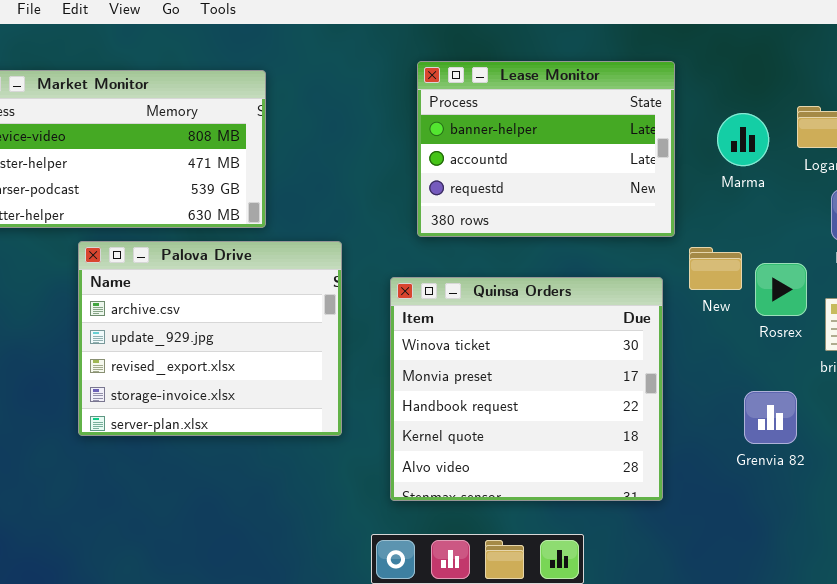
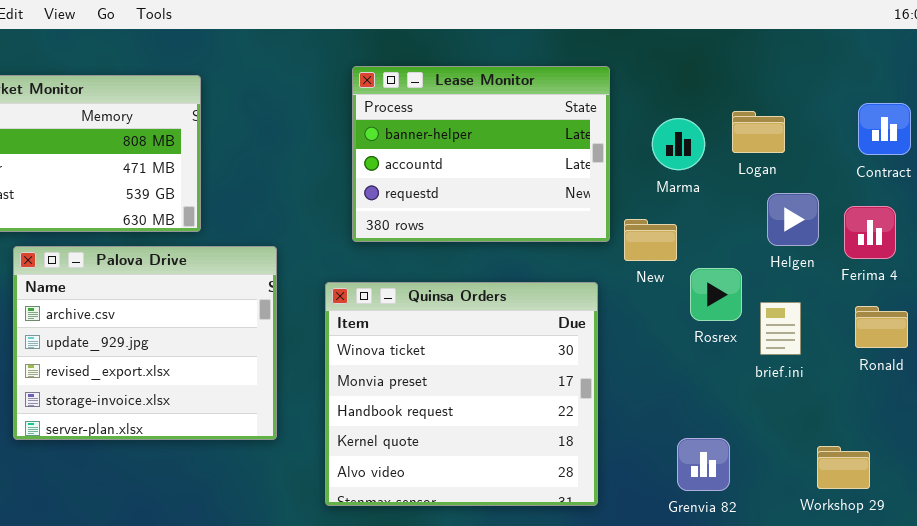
New: [689,247,742,290] -> [624,219,677,261], moved
Grenvia 82: [744,391,797,444] -> [677,438,730,491], moved

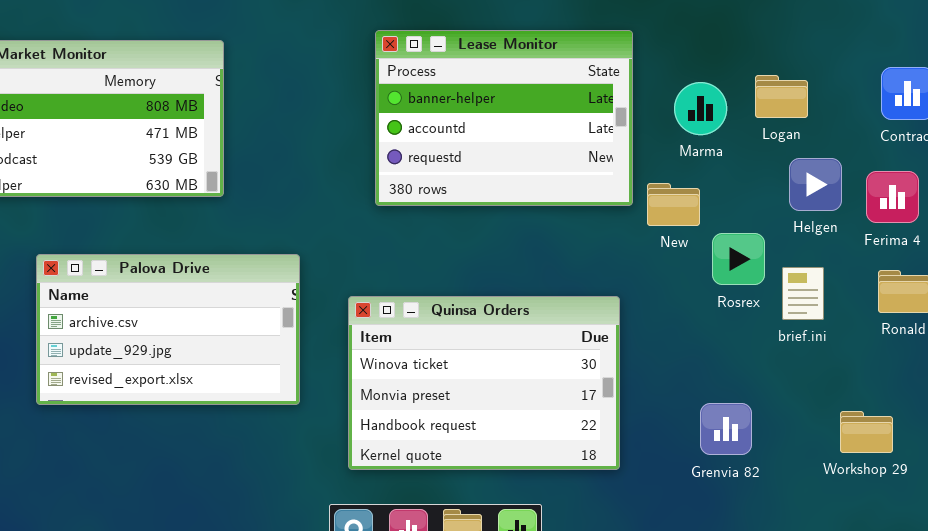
Palova Drive: [13,246,277,440] -> [36,254,300,405], resized
Quinsa Orders: [325,282,598,506] -> [348,296,620,470], resized

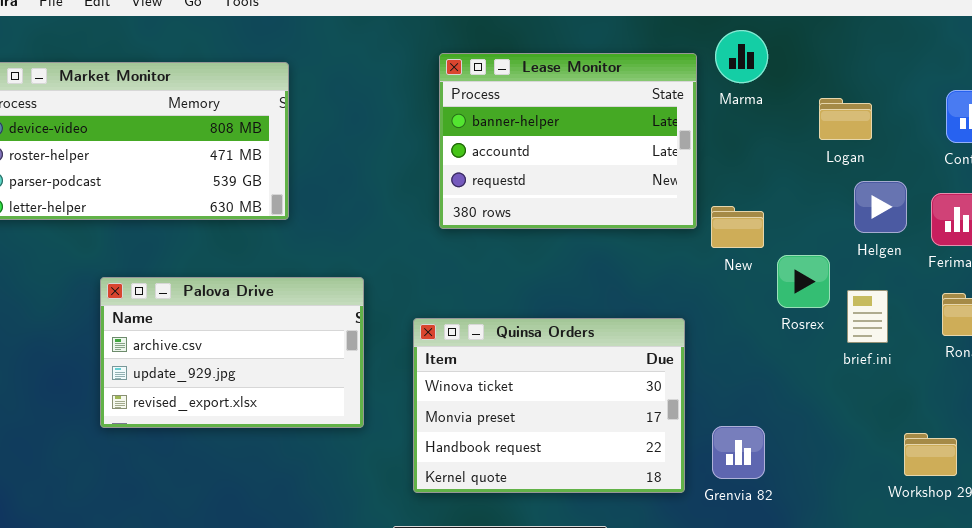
Marma: [674,82,727,135] -> [715,30,768,83], moved
Grenvia 82: [700,403,752,455] -> [712,426,765,479], moved

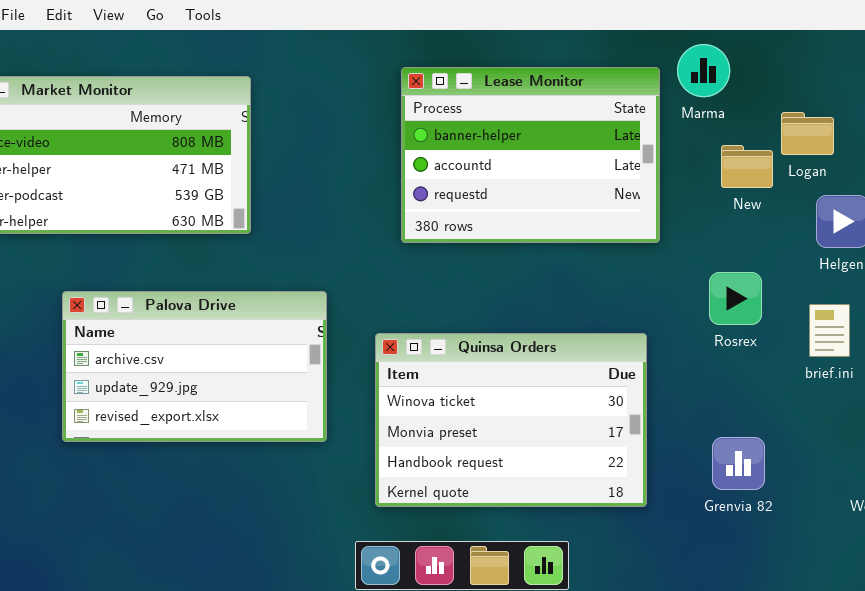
New: [711,206,764,248] -> [721,145,773,188], moved
Rosrex: [777,255,830,308] -> [709,272,762,325], moved
Grenvia 82: [712,426,765,479] -> [712,437,765,490], moved

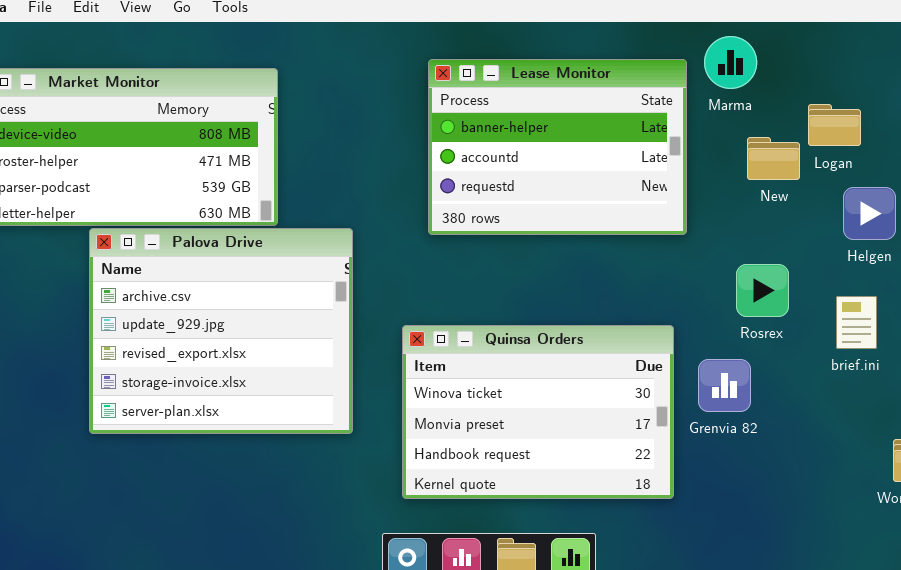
Palova Drive: [62,291,327,442] -> [89,228,353,434], resized
Grenvia 82: [712,437,765,490] -> [698,359,751,412], moved

